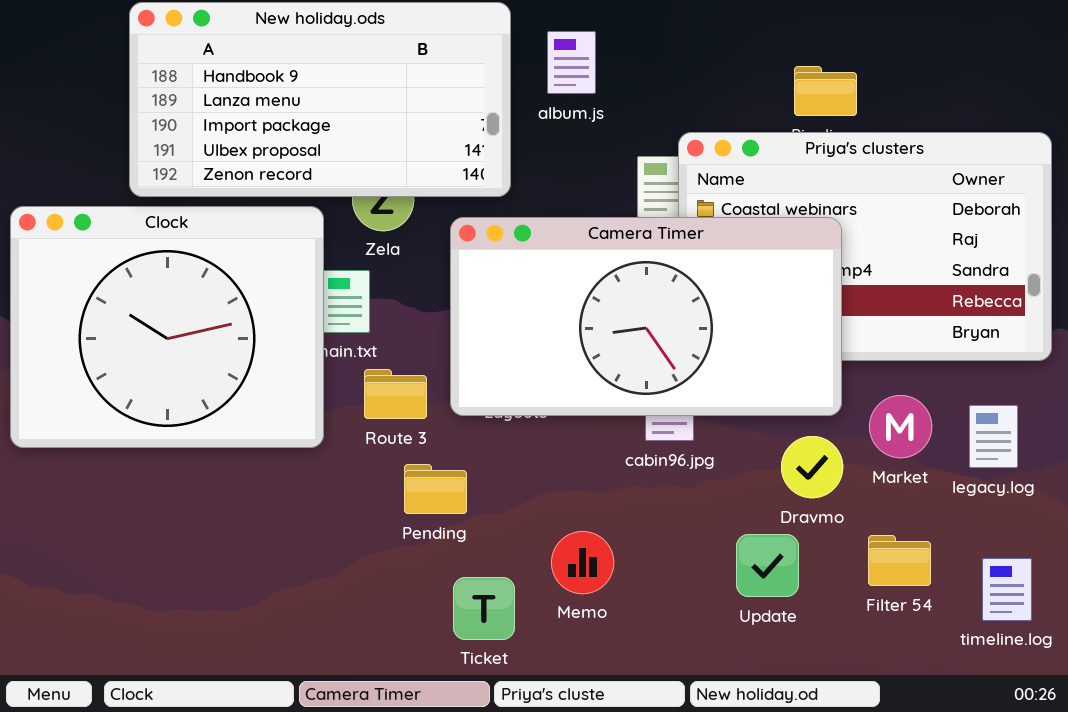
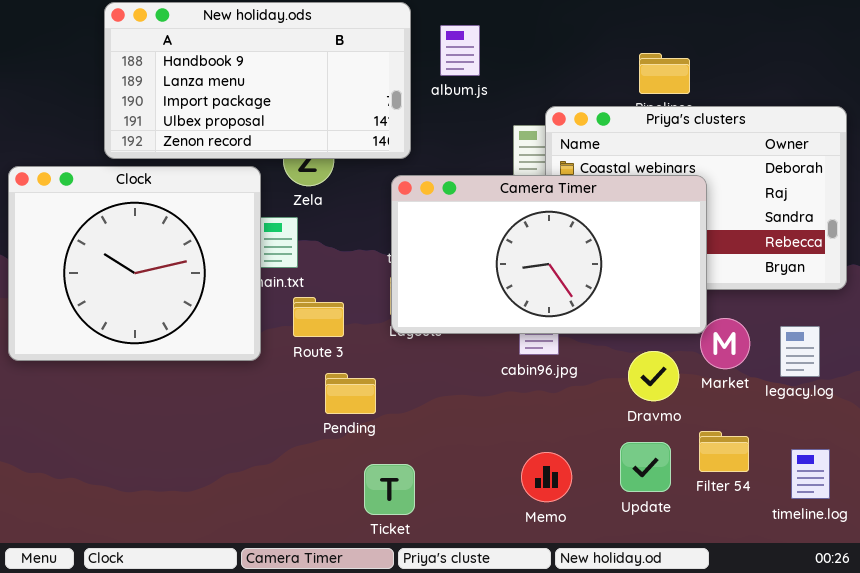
Camera Timer: [450,217,842,416] -> [391,175,707,334], moved
Memo: [551,531,614,594] -> [521,452,572,502], moved
Update: [736,534,799,597] -> [620,442,671,492], moved

